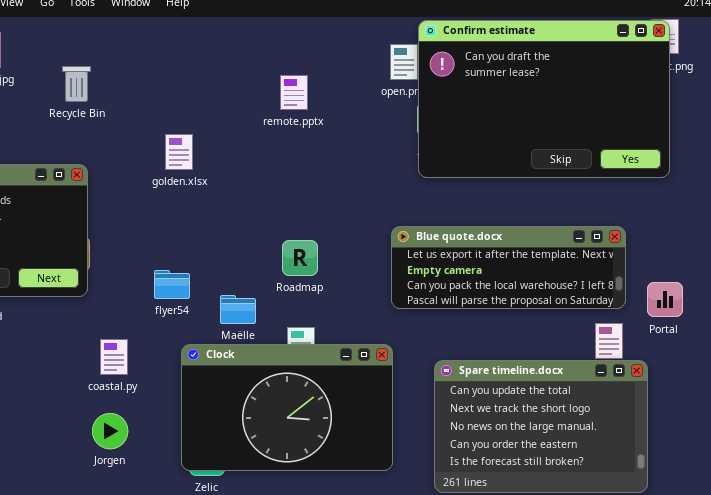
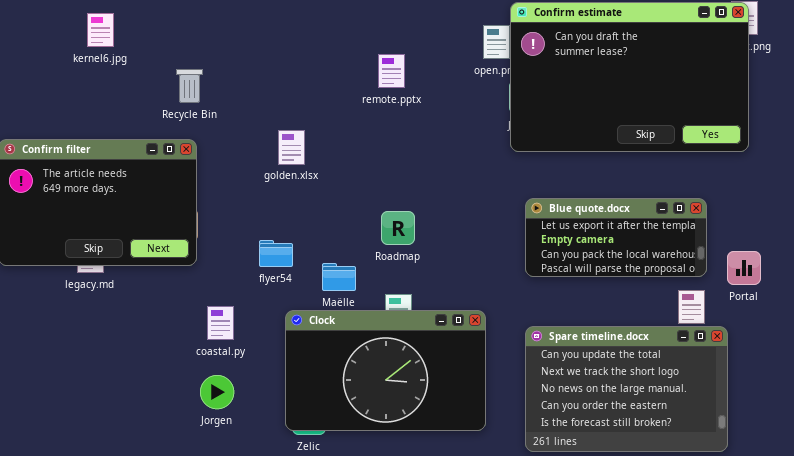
Recycle Bin: [62,66,91,102] -> [176,69,203,103], moved
golden.xlsx: [165,134,193,170] -> [278,130,305,165], moved
Blue quote.docx: [391,226,626,309] -> [525,198,707,277], resized

